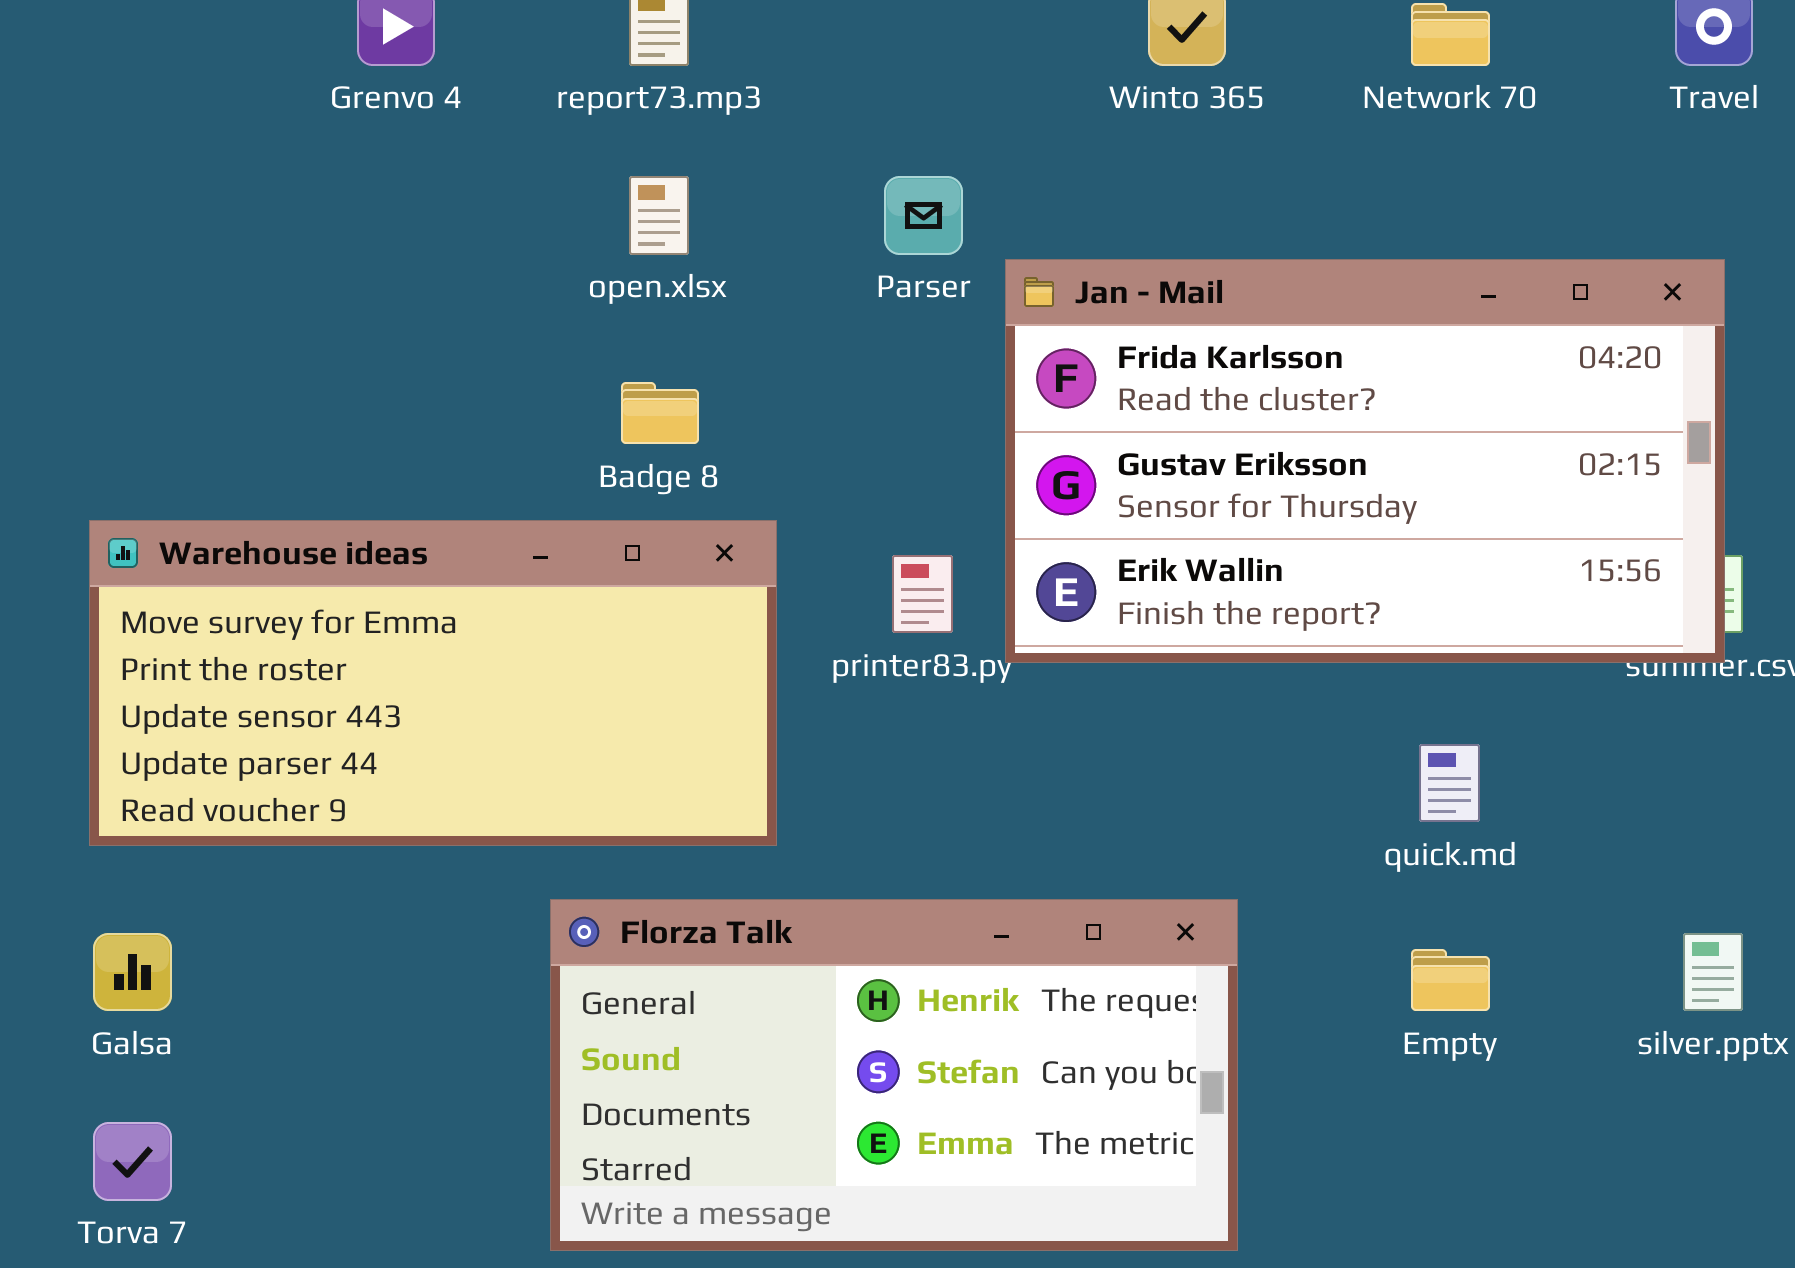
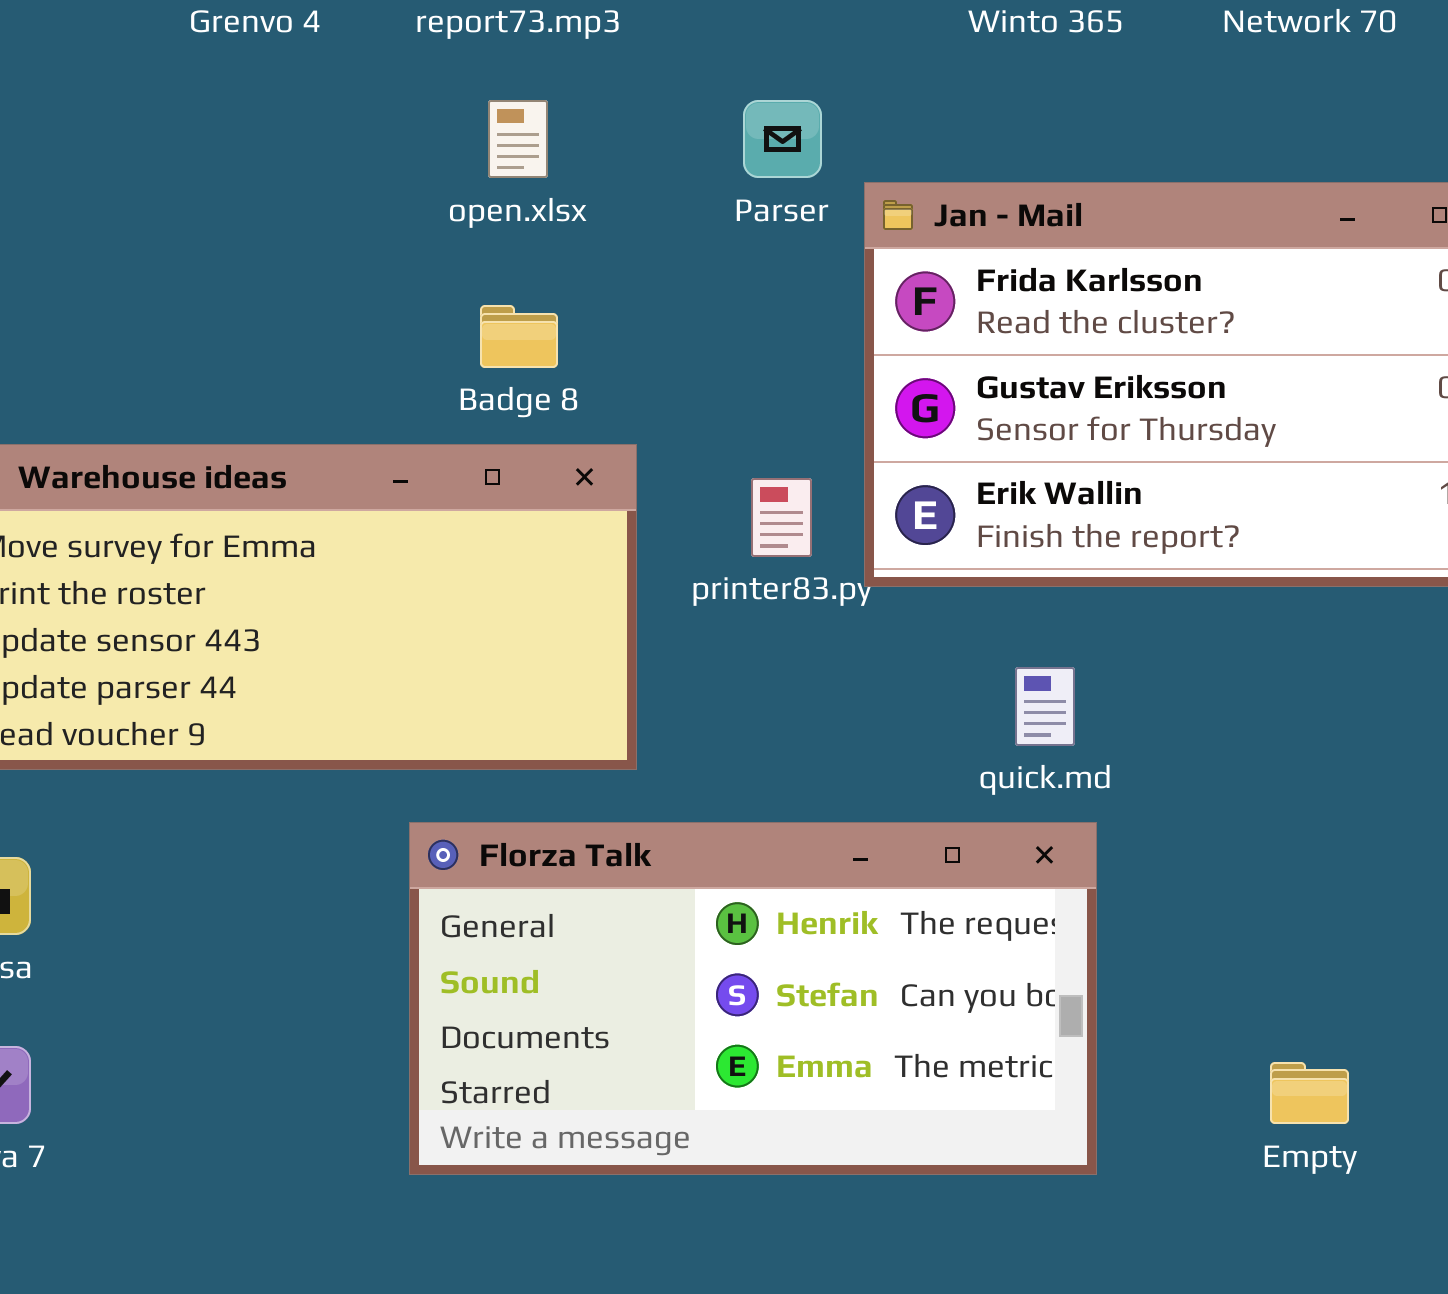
quick.md: [1419,744,1480,822] -> [1015,667,1075,746], moved
Empty: [1411,949,1490,1011] -> [1270,1062,1349,1124], moved

